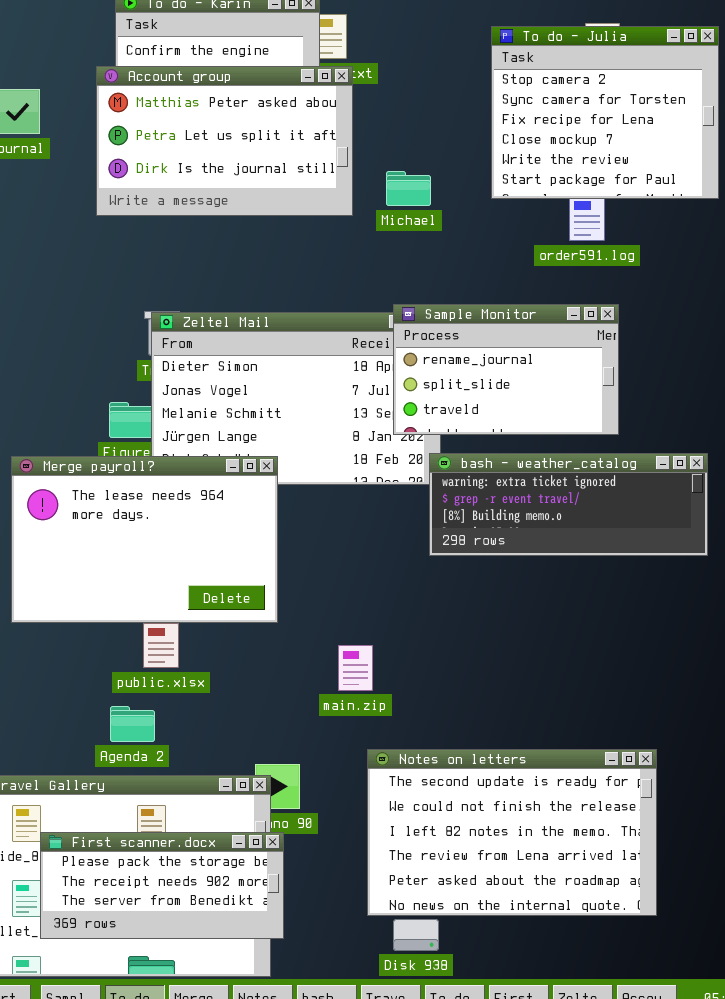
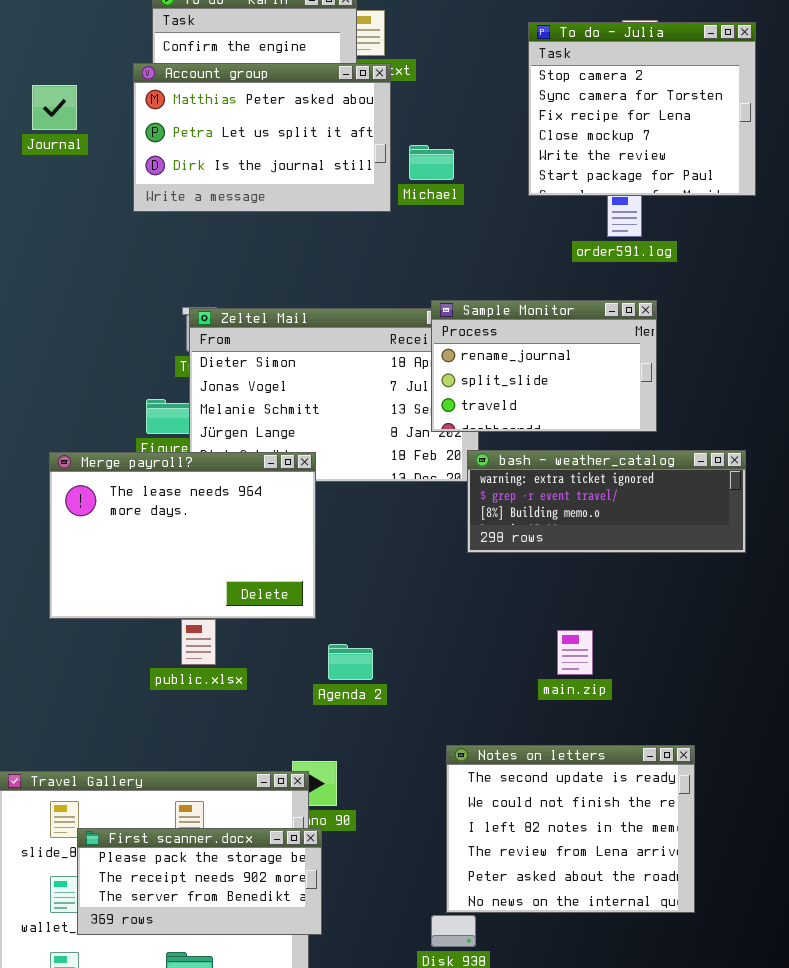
Michael: [386,171,431,206] -> [409,145,454,180], moved
main.zip: [338,645,373,691] -> [557,630,593,675], moved
Agenda 2: [110,706,155,742] -> [328,644,373,680], moved
Notes on letters: [367,749,657,916] -> [446,745,695,913], resized

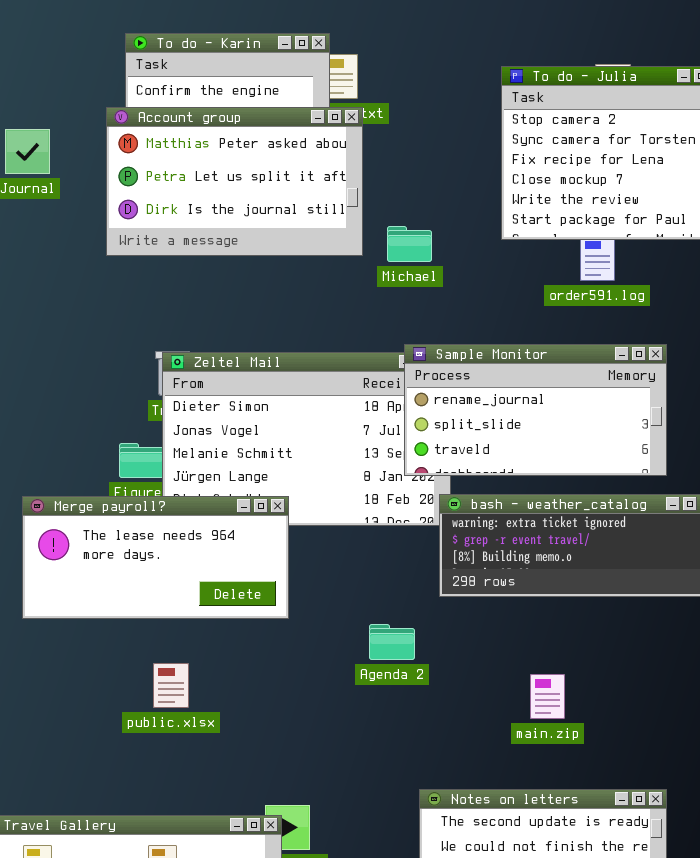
Michael: [409,145,454,180] -> [387,226,432,262], moved
Sample Monitor: [431,300,657,432] -> [404,344,667,476], resized
Merge payroll?: [49,452,316,619] -> [22,496,289,619], resized
Agenda 2: [328,644,373,680] -> [369,624,415,660], moved

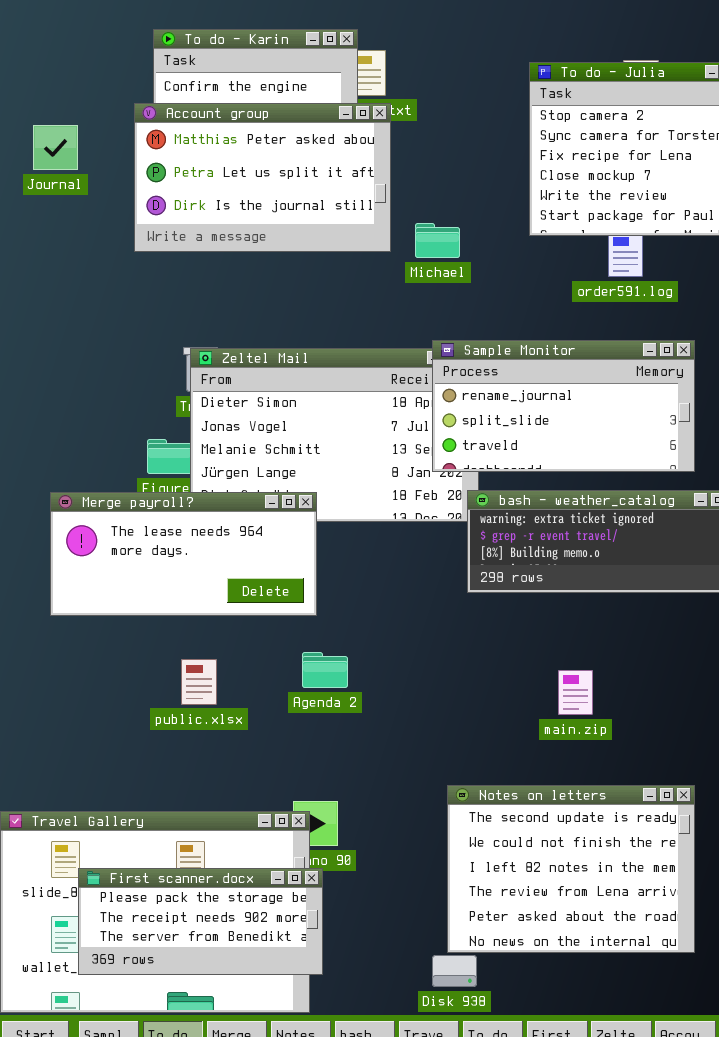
Agenda 2: [369,624,415,660] -> [302,652,348,688], moved

